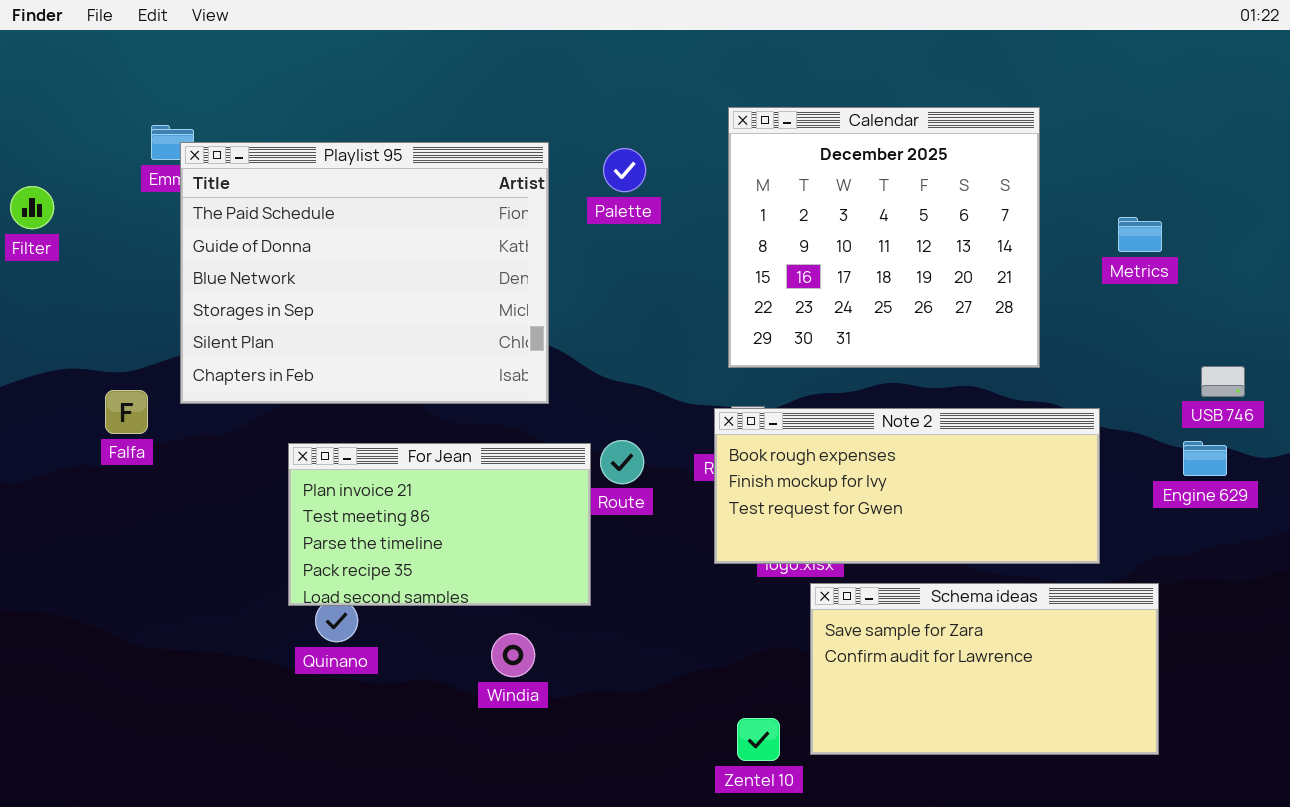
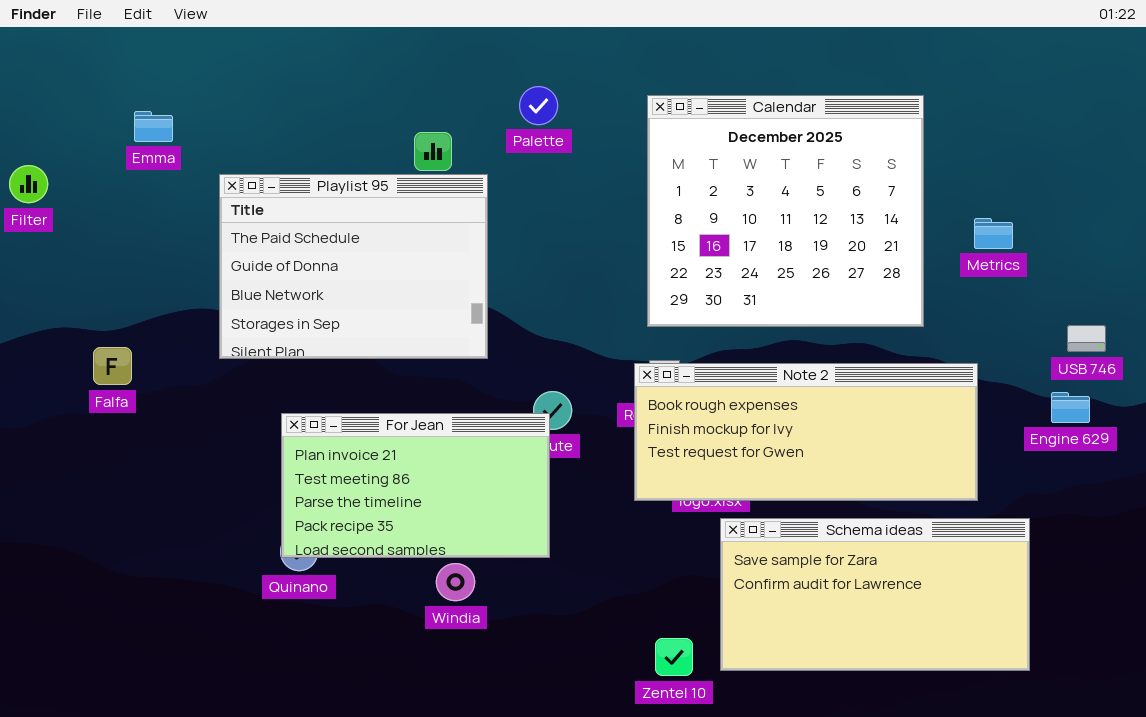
Playlist 95: [180,142,549,404] -> [219,174,488,359], resized
Palette: [603,148,646,192] -> [519,86,558,125], moved
Metrics: [1118,217,1162,252] -> [974,218,1013,249], moved
For Jean: [288,443,591,606] -> [281,413,550,558], moved

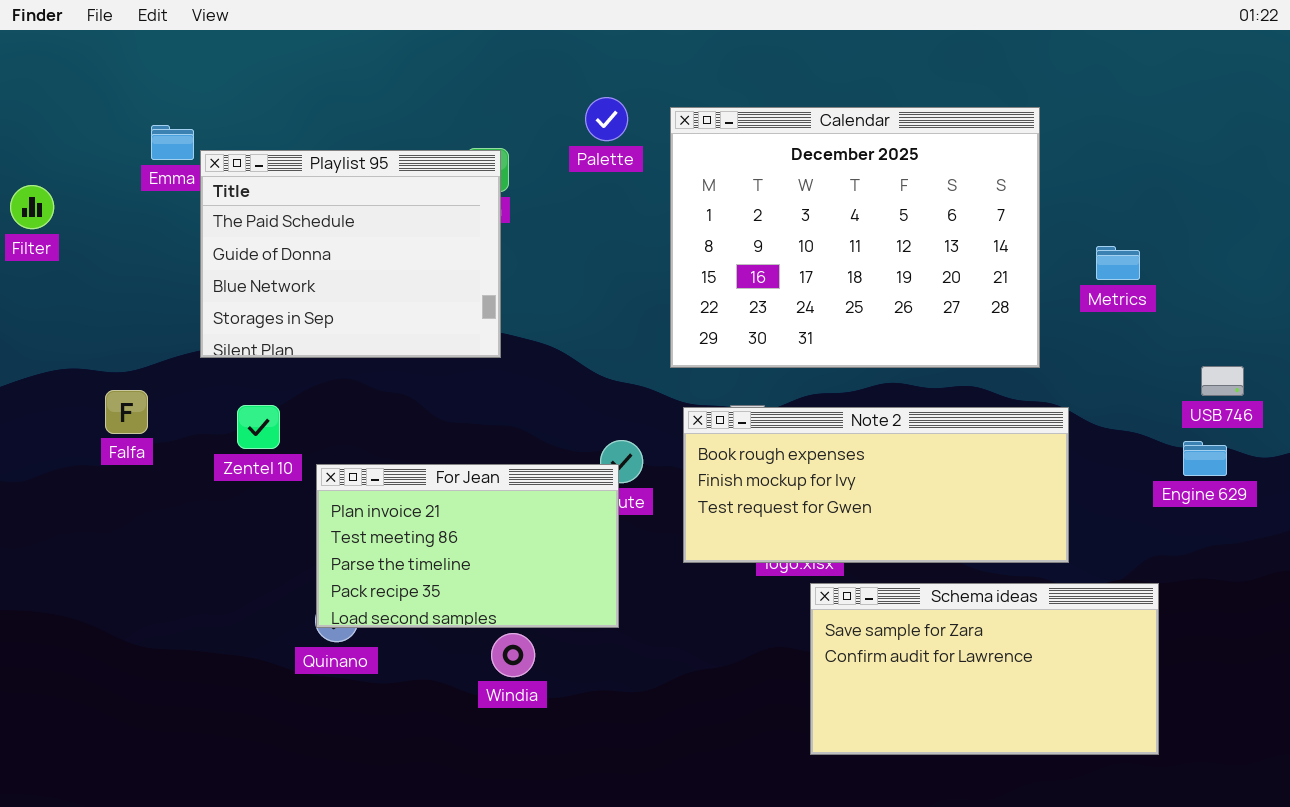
Calendar: [647,95,924,327] -> [670,107,1040,368], resized
Playlist 95: [219,174,488,359] -> [200,150,501,358], moved
Note 2: [634,363,978,501] -> [683,407,1069,563], moved
Zentel 10: [655,638,693,676] -> [237,405,280,449], moved

